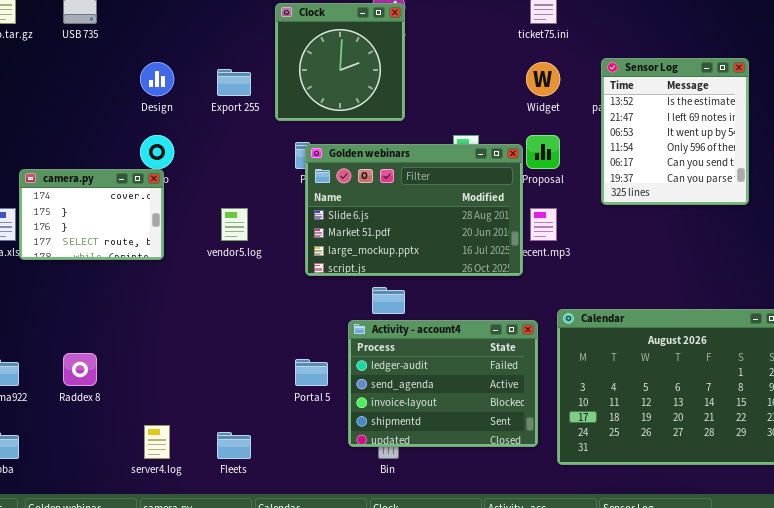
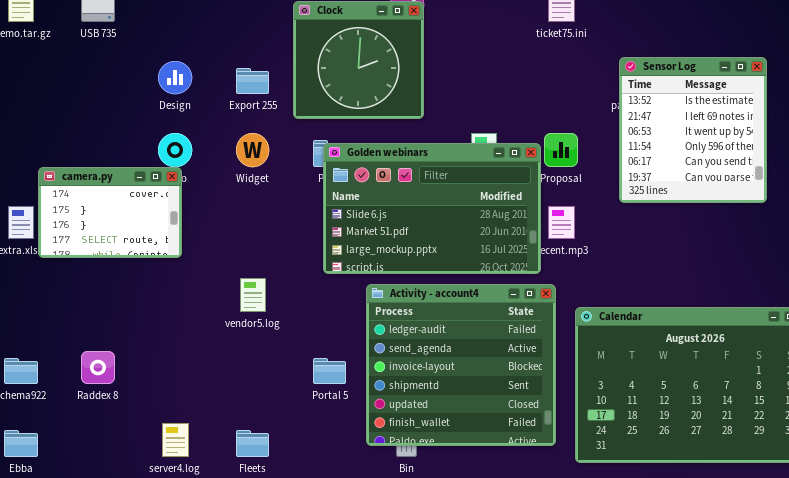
Widget: [526,62,560,96] -> [236,133,269,167], moved
vendor5.log: [221,208,248,241] -> [240,278,266,312], moved
Activity - account4: [348,320,538,447] -> [366,284,556,446], resized

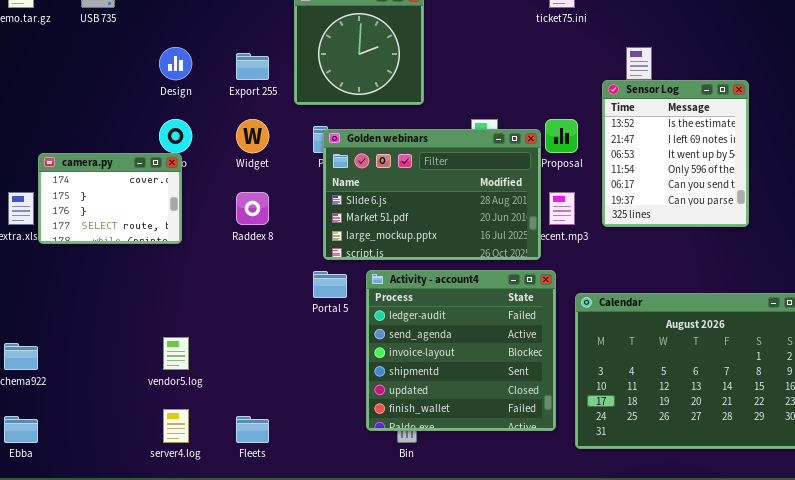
Sensor Log: [619,57,767,203] -> [602,80,749,227], moved
vendor5.log: [240,278,266,312] -> [163,337,189,370], moved
Raddex 8: [81,351,115,384] -> [236,192,269,225], moved
Portal 5: [313,358,346,384] -> [313,271,347,298], moved

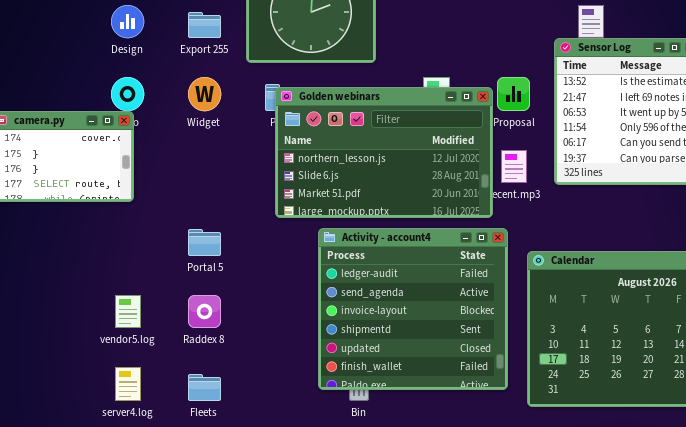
Golden webinars: [323,129,541,260] -> [275,87,493,218], scrolled up 1 row
Raddex 8: [236,192,269,225] -> [188,295,221,328], moved
Portal 5: [313,271,347,298] -> [188,229,221,256], moved

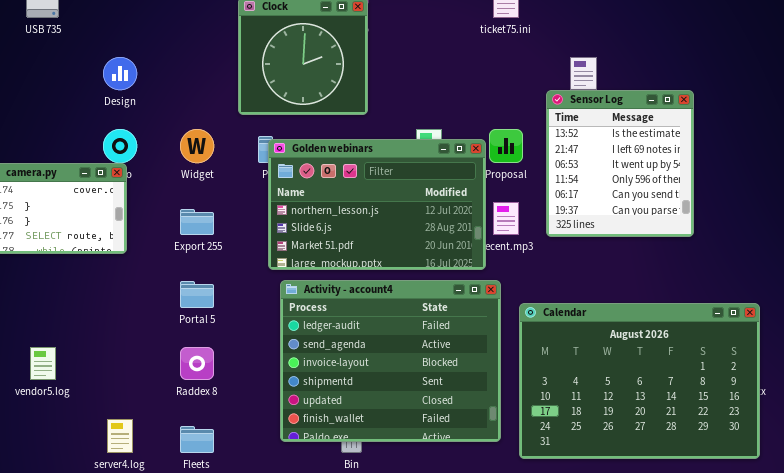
Export 255: [188,12,221,38] -> [180,209,214,235], moved
Activity - account4: [318,228,508,390] -> [280,280,501,442], resized
vendor5.log: [115,295,141,328] -> [30,347,56,380], moved

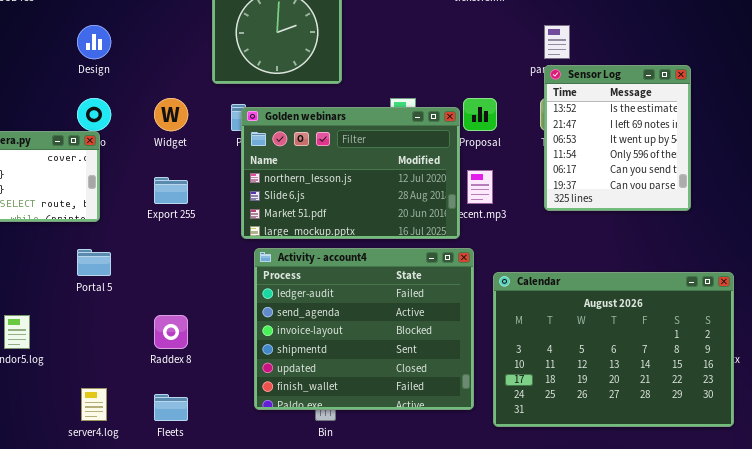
Sensor Log: [546,90,694,237] -> [544,65,691,211], moved
Portal 5: [180,281,214,308] -> [77,249,111,276], moved

